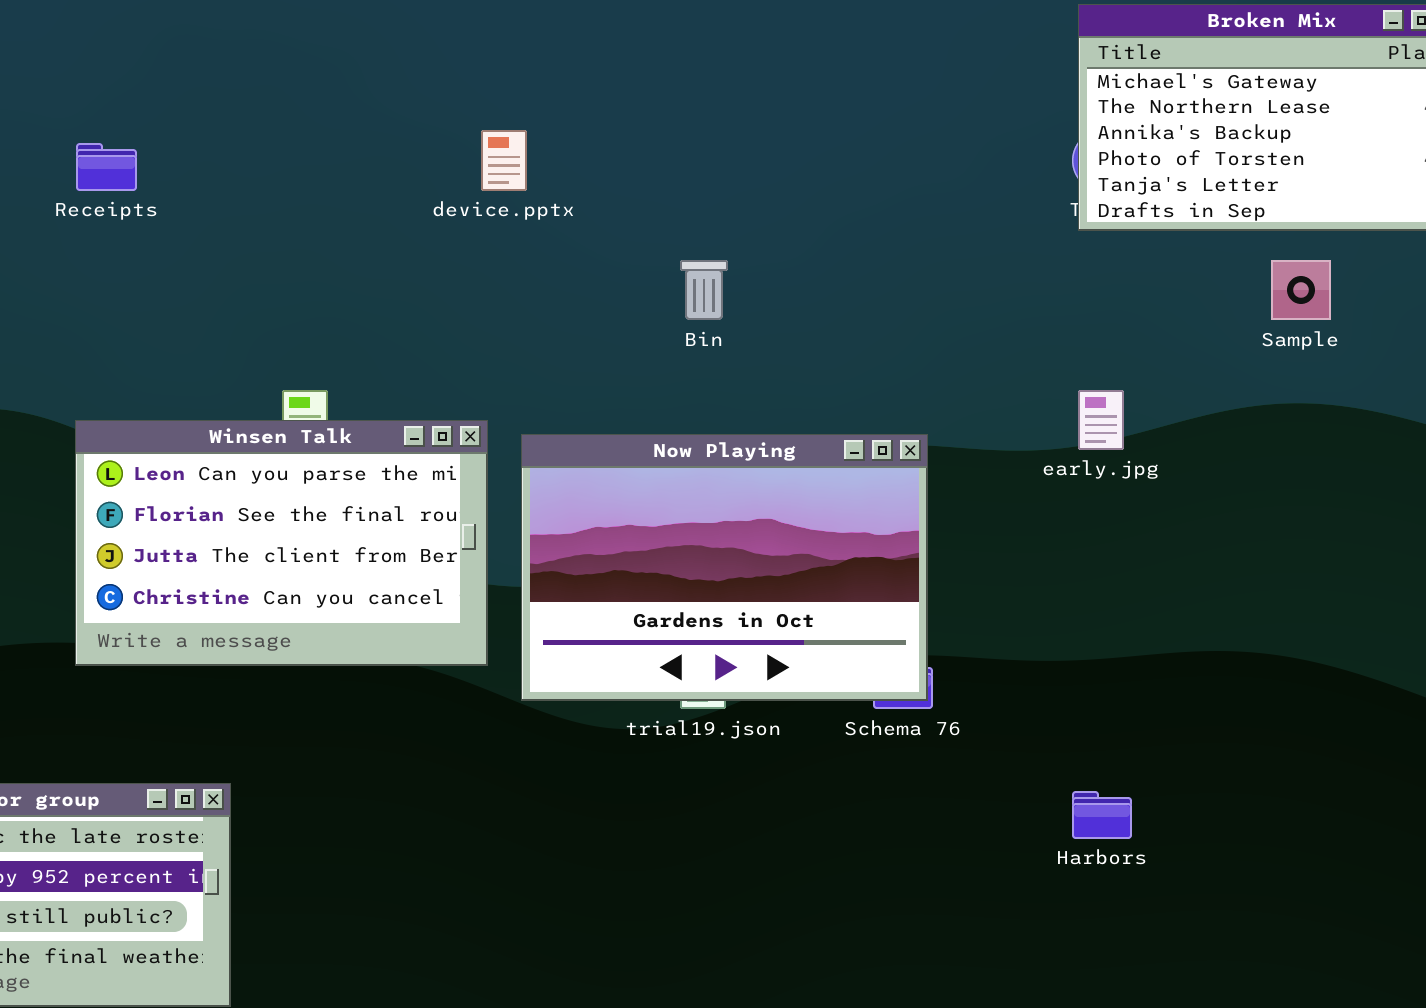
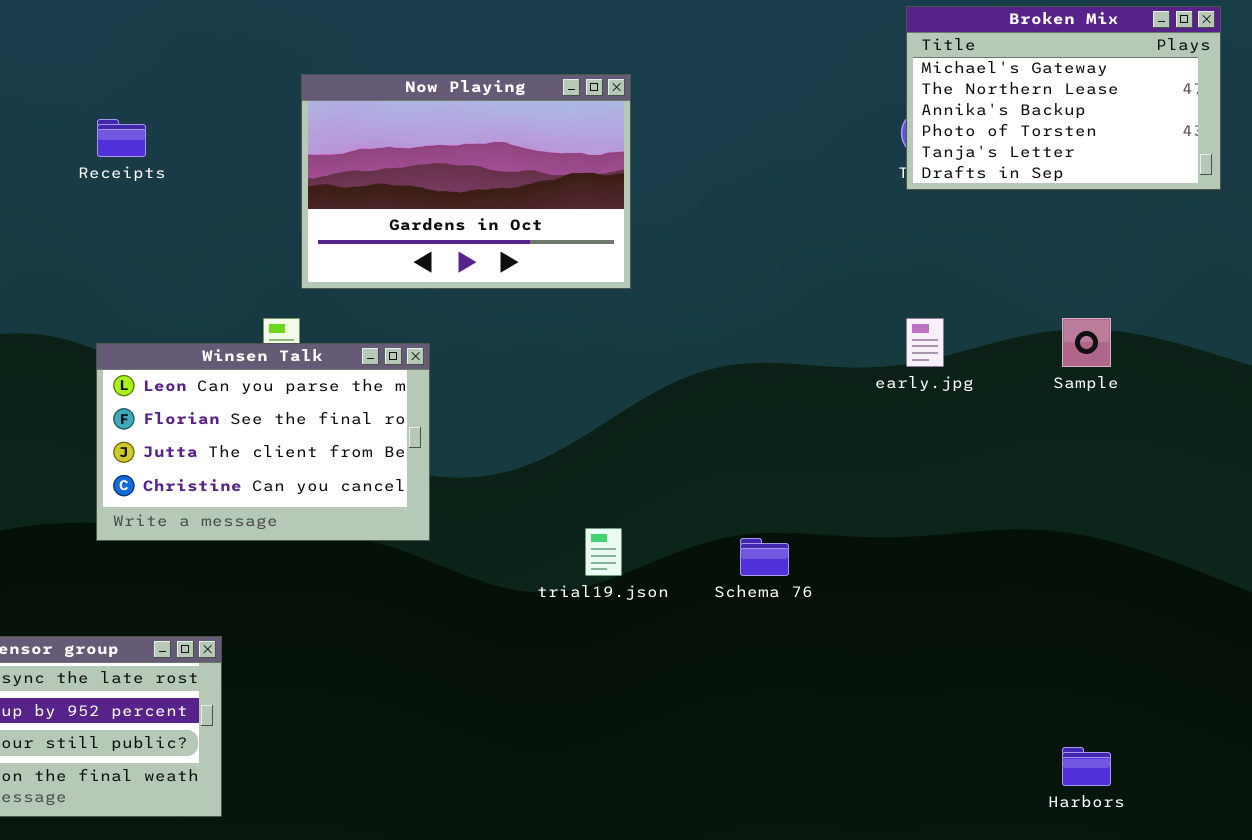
Sample: [1271,260,1331,320] -> [1062,318,1111,367], moved
Now Playing: [521,434,928,701] -> [301,74,631,289], moved
Harbors: [1072,791,1132,839] -> [1062,747,1111,786], moved

